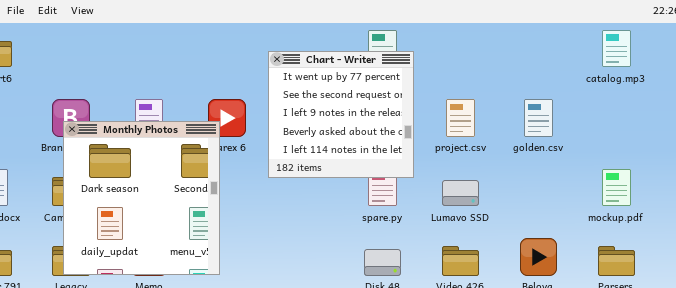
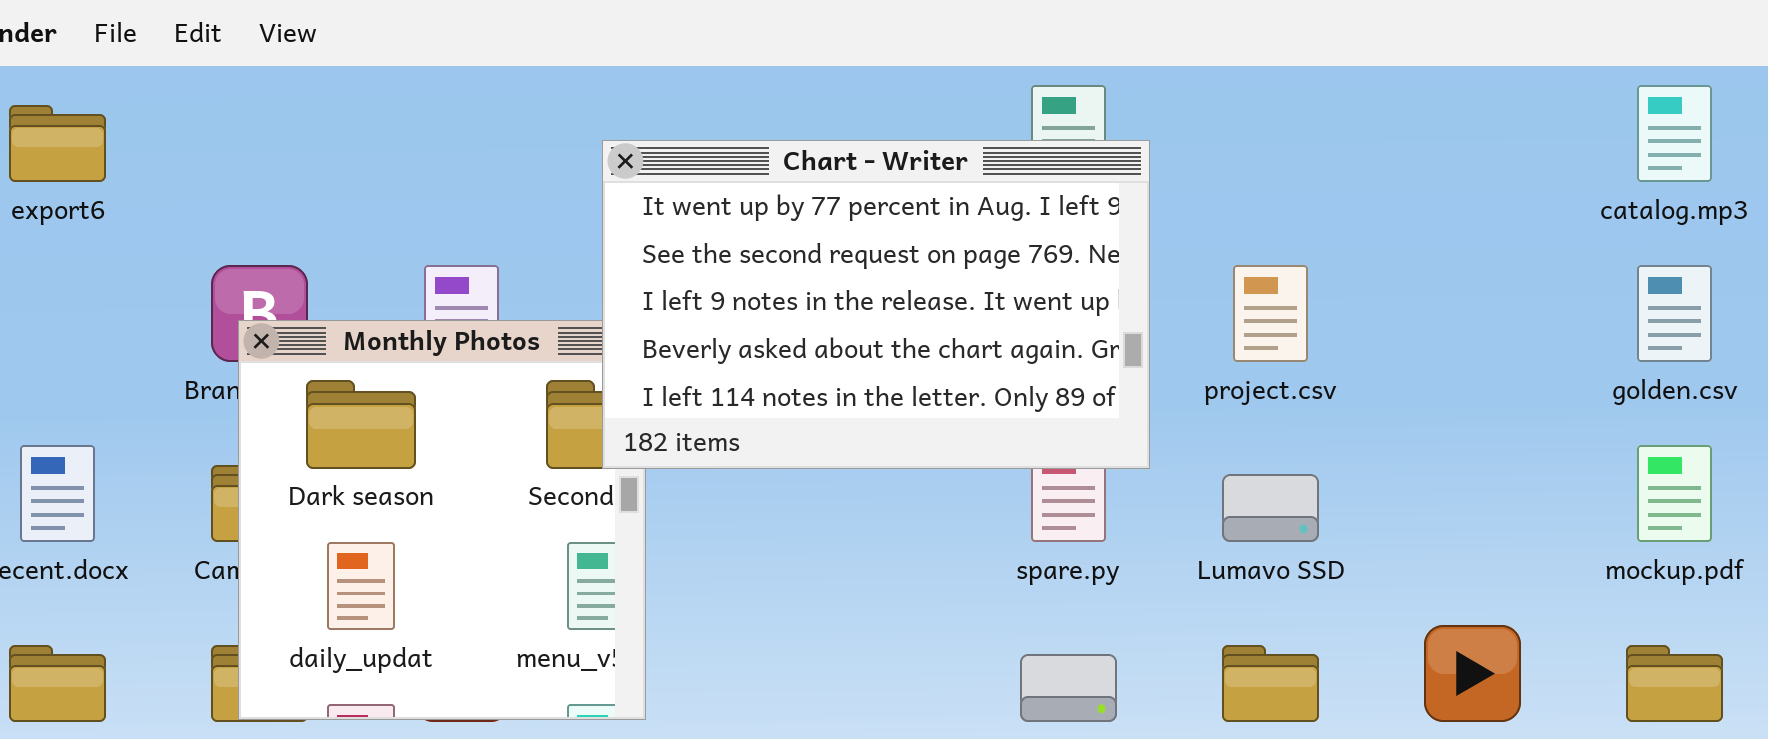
Chart - Writer: [268,51,414,178] -> [602,140,1150,469], resized
golden.csv: [524,99,553,137] -> [1637,265,1712,362], moved

